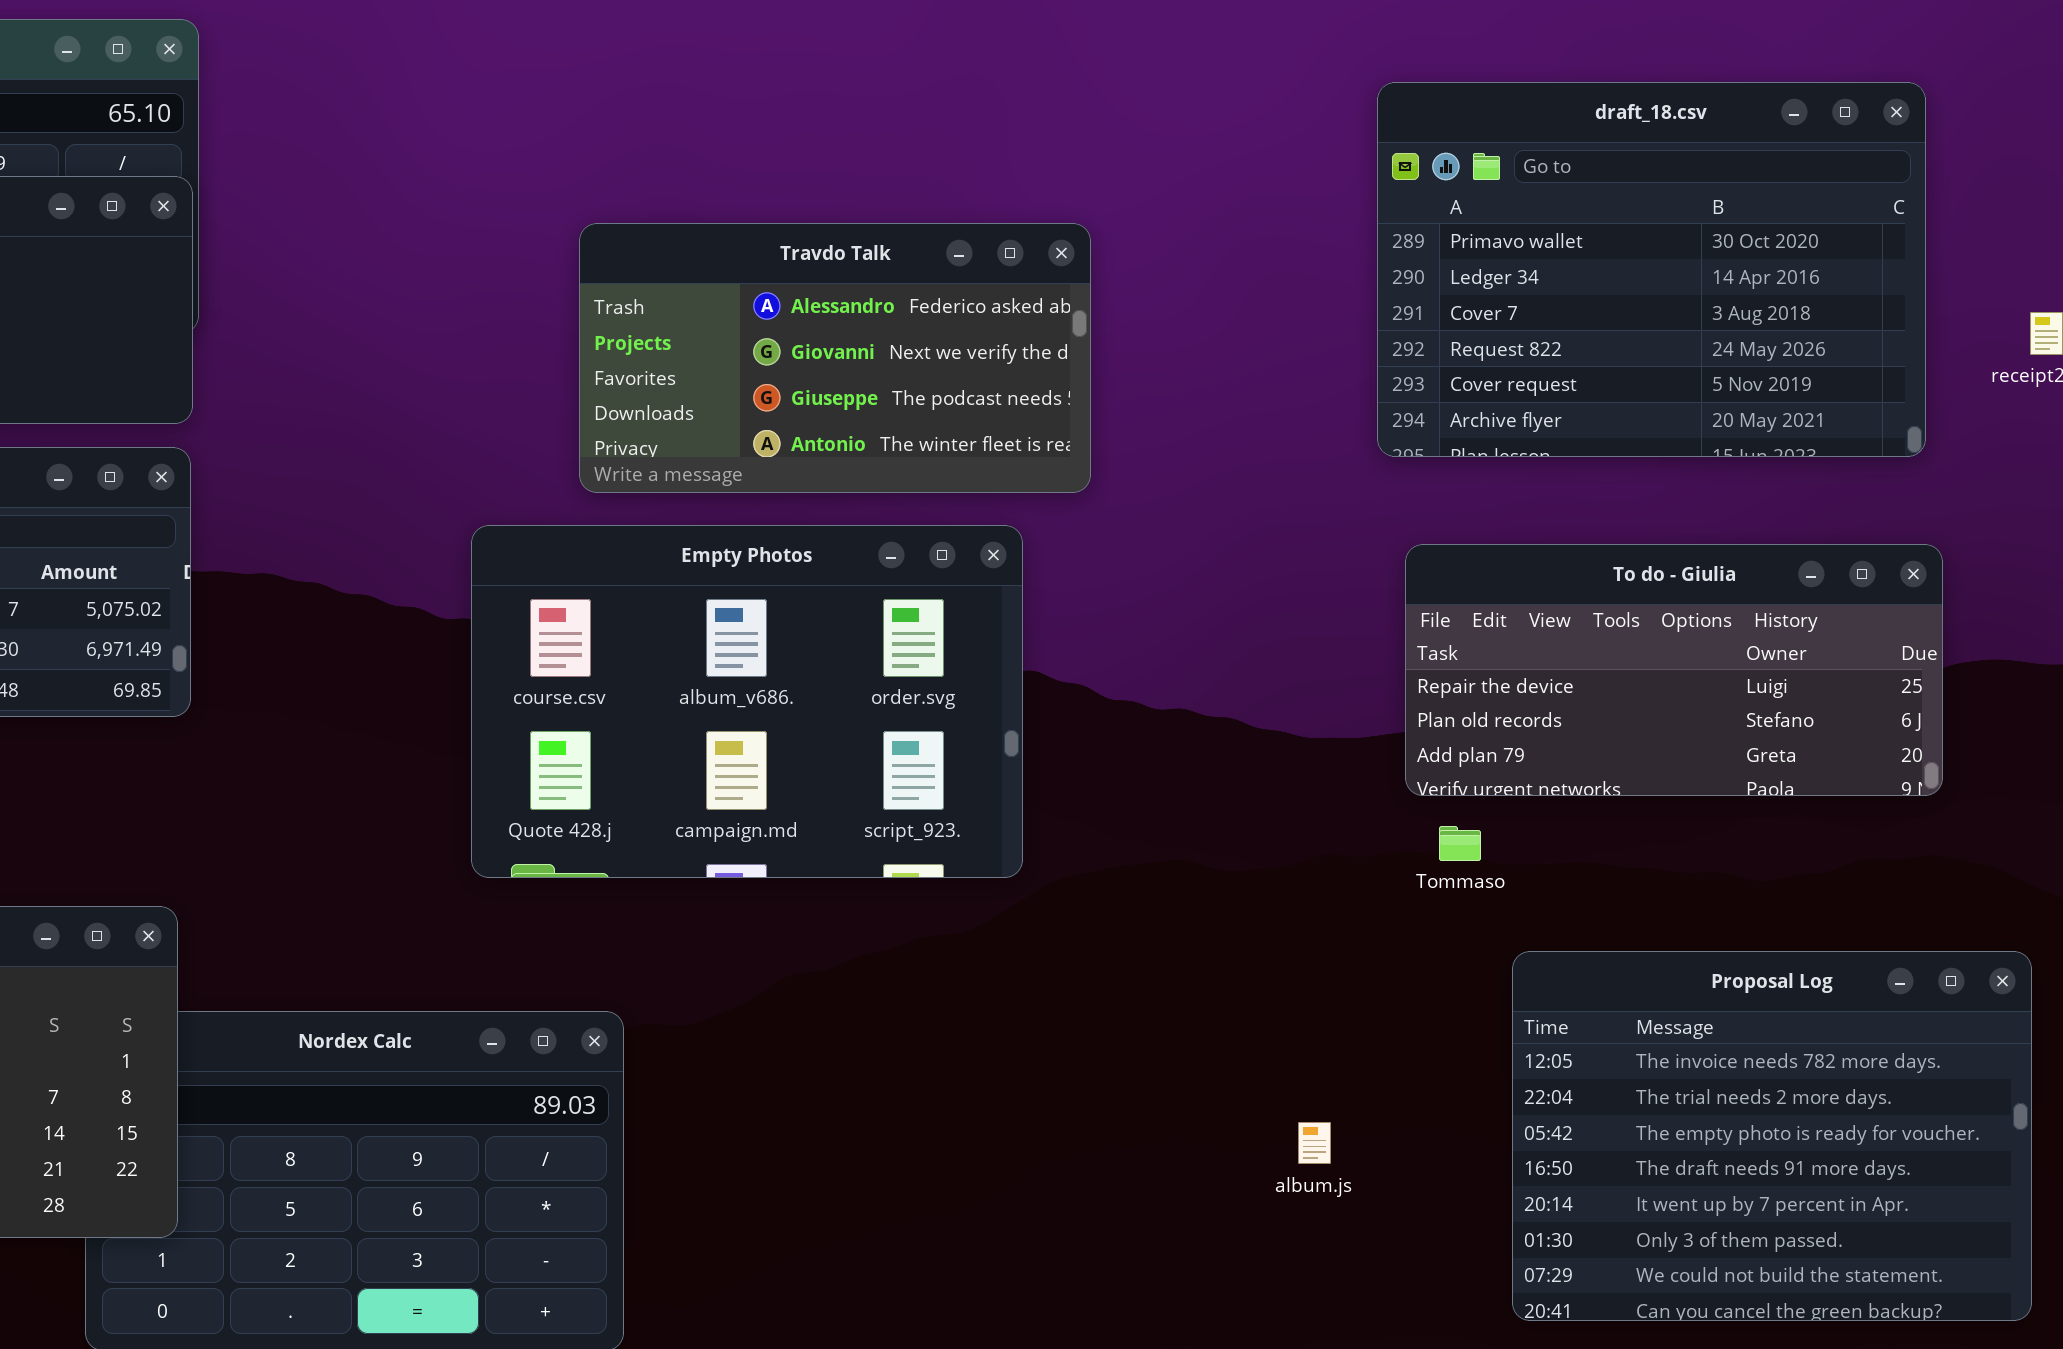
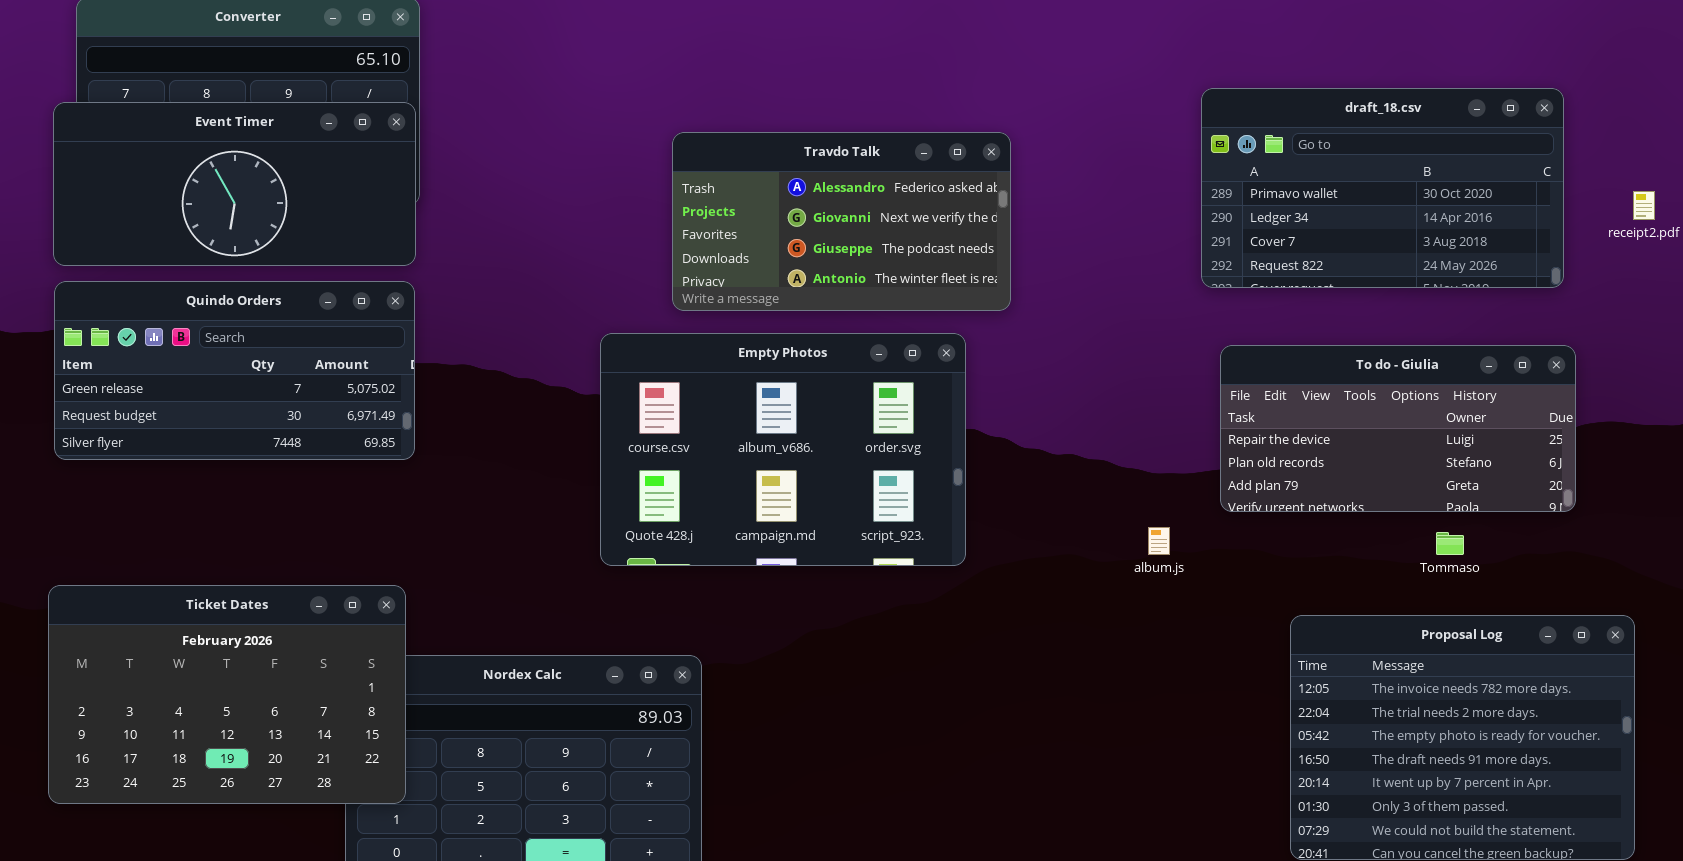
draft_18.csv: [1377,82,1926,457] -> [1201,88,1564,288], resized
Tommaso: [1439,826,1481,861] -> [1436,532,1464,555], moved
album.js: [1298,1122,1331,1164] -> [1148,527,1170,555], moved

